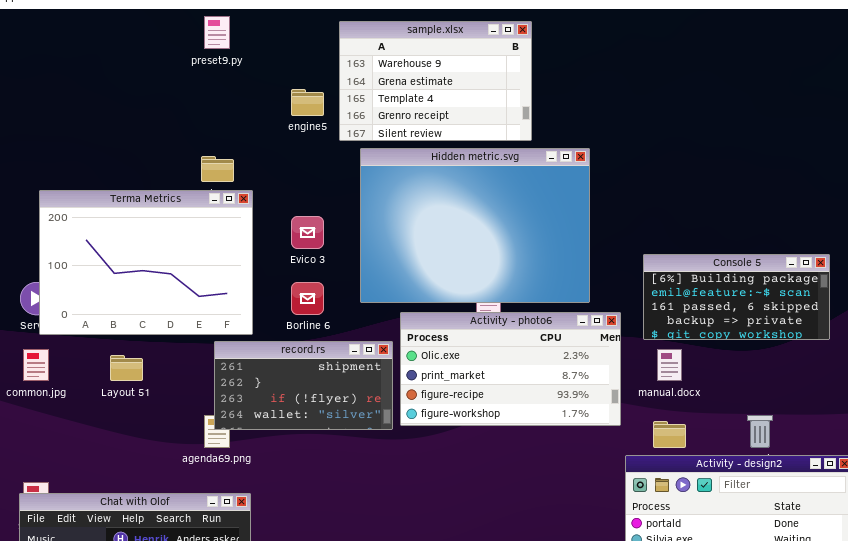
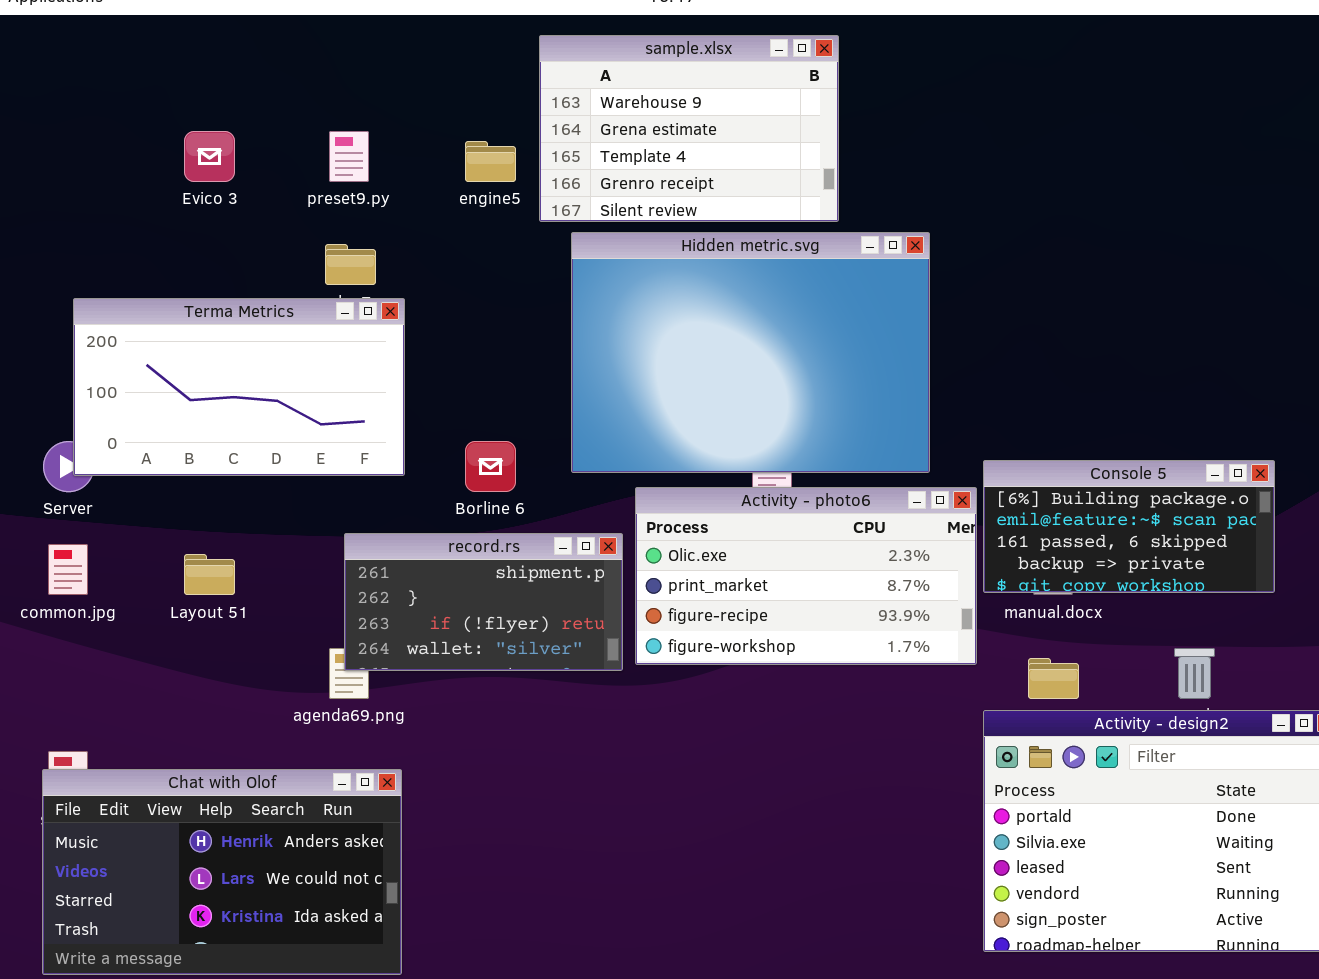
preset9.py: [204,16,230,49] -> [329,131,369,182], moved
Terma Metrics: [39,190,253,335] -> [73,298,405,476], resized
Evico 3: [291,216,324,249] -> [184,131,235,182], moved
Console 5: [643,254,830,340] -> [983,460,1275,593], moved

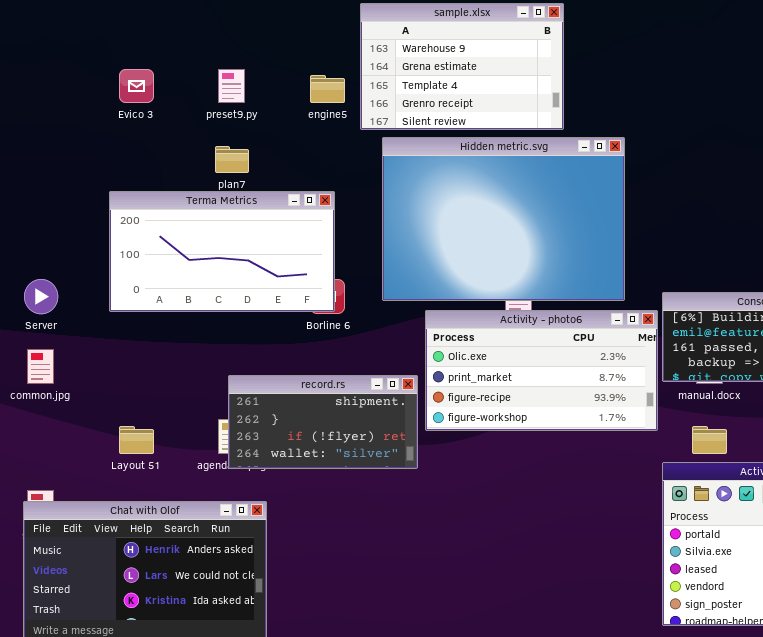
Terma Metrics: [73,298,405,476] -> [109,191,335,312], moved
record.rs: [344,533,623,671] -> [228,375,418,469], moved
Layout 51: [184,554,235,595] -> [119,426,154,454], moved

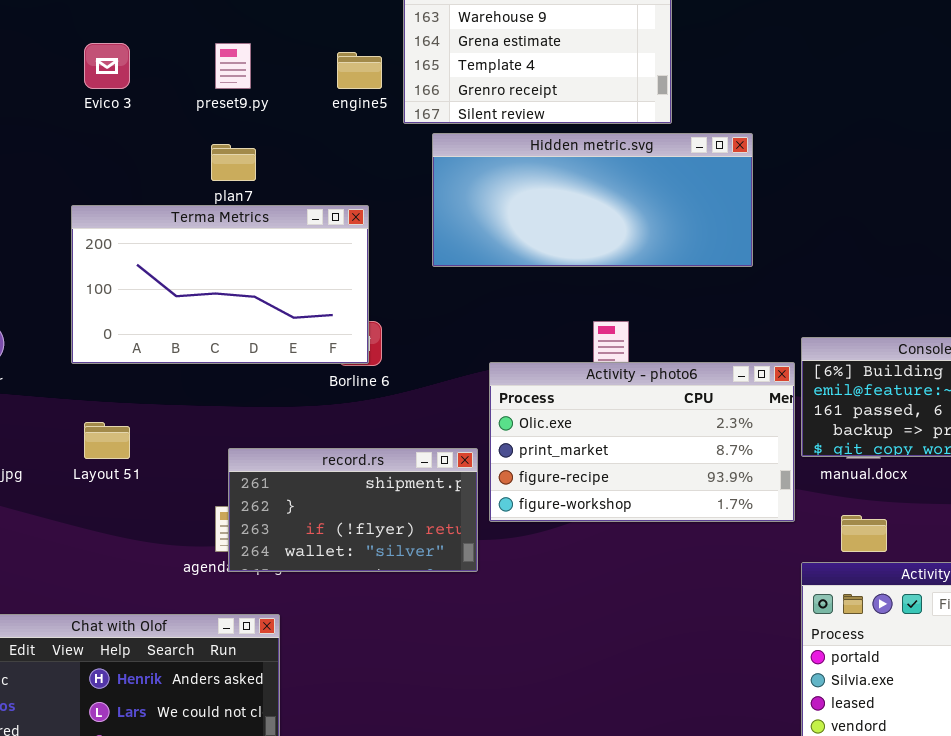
Hidden metric.svg: [382,137,625,301] -> [432,133,753,267], resized
Layout 51: [119,426,154,454] -> [84,422,130,459], moved

